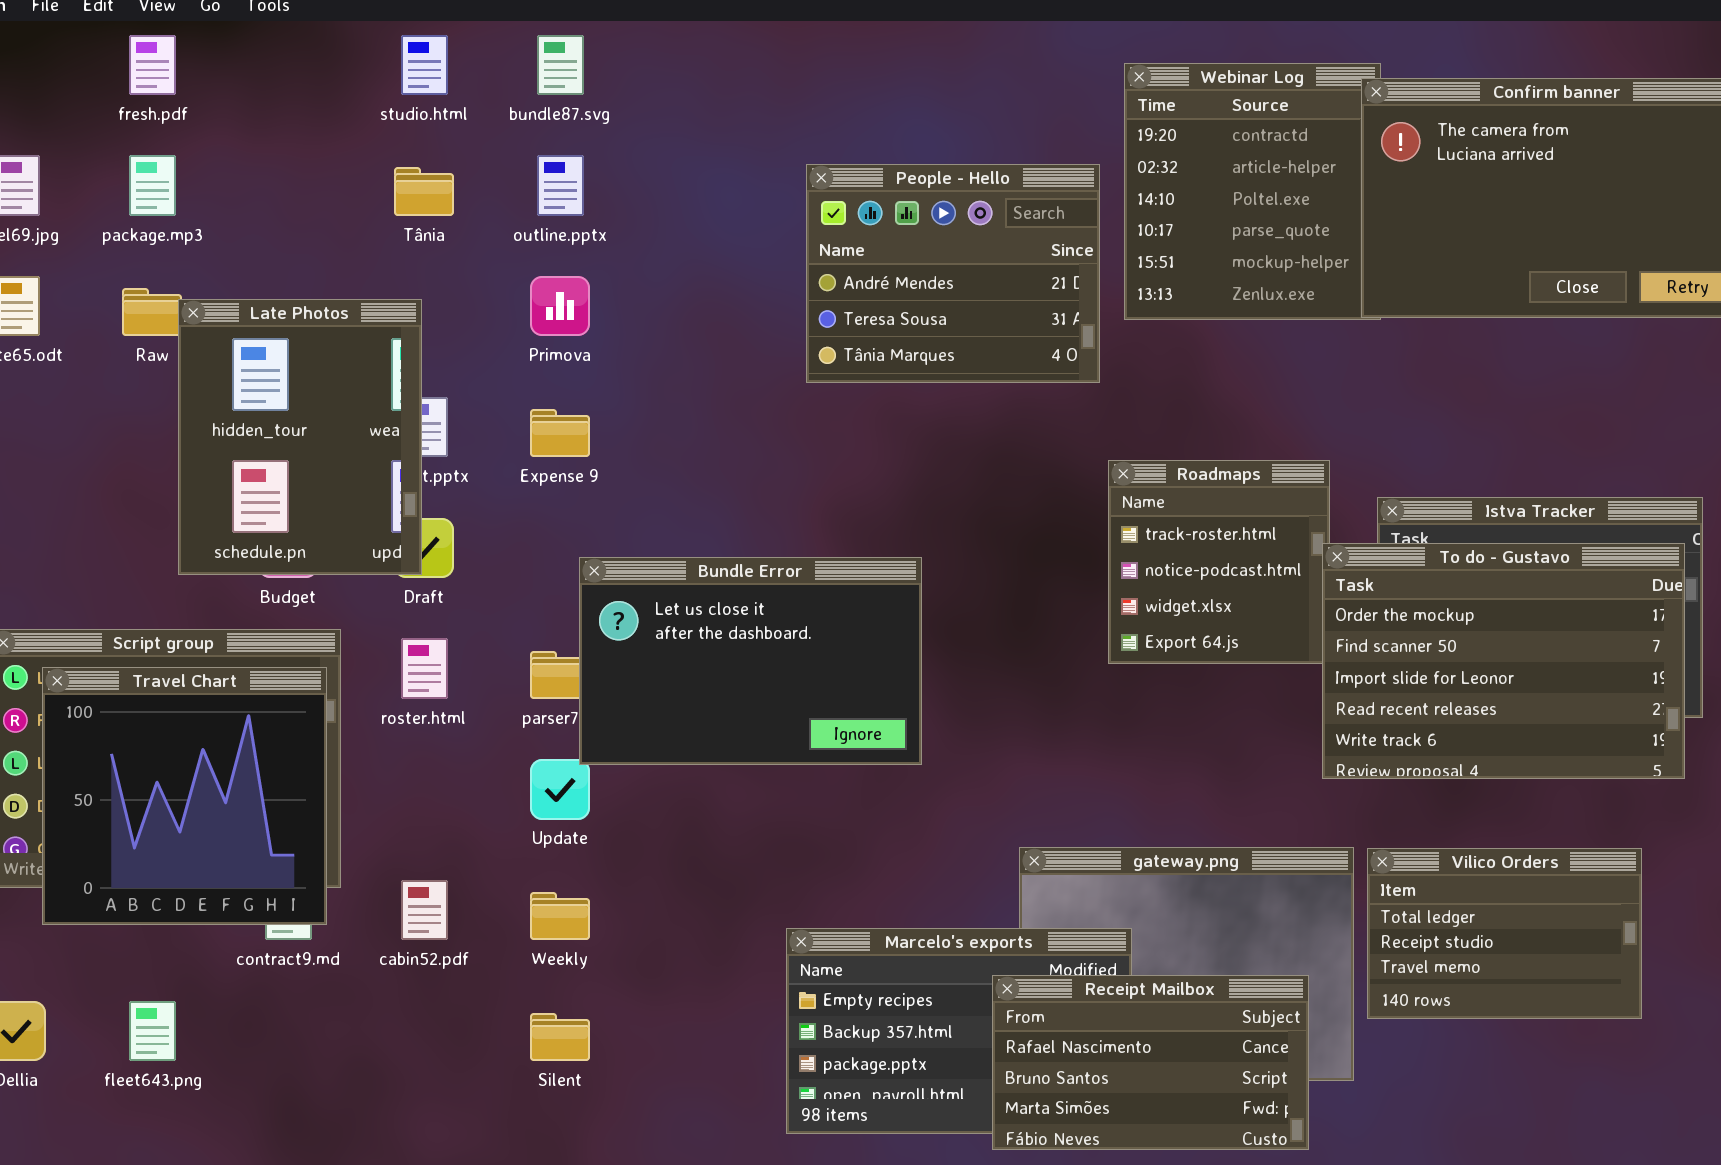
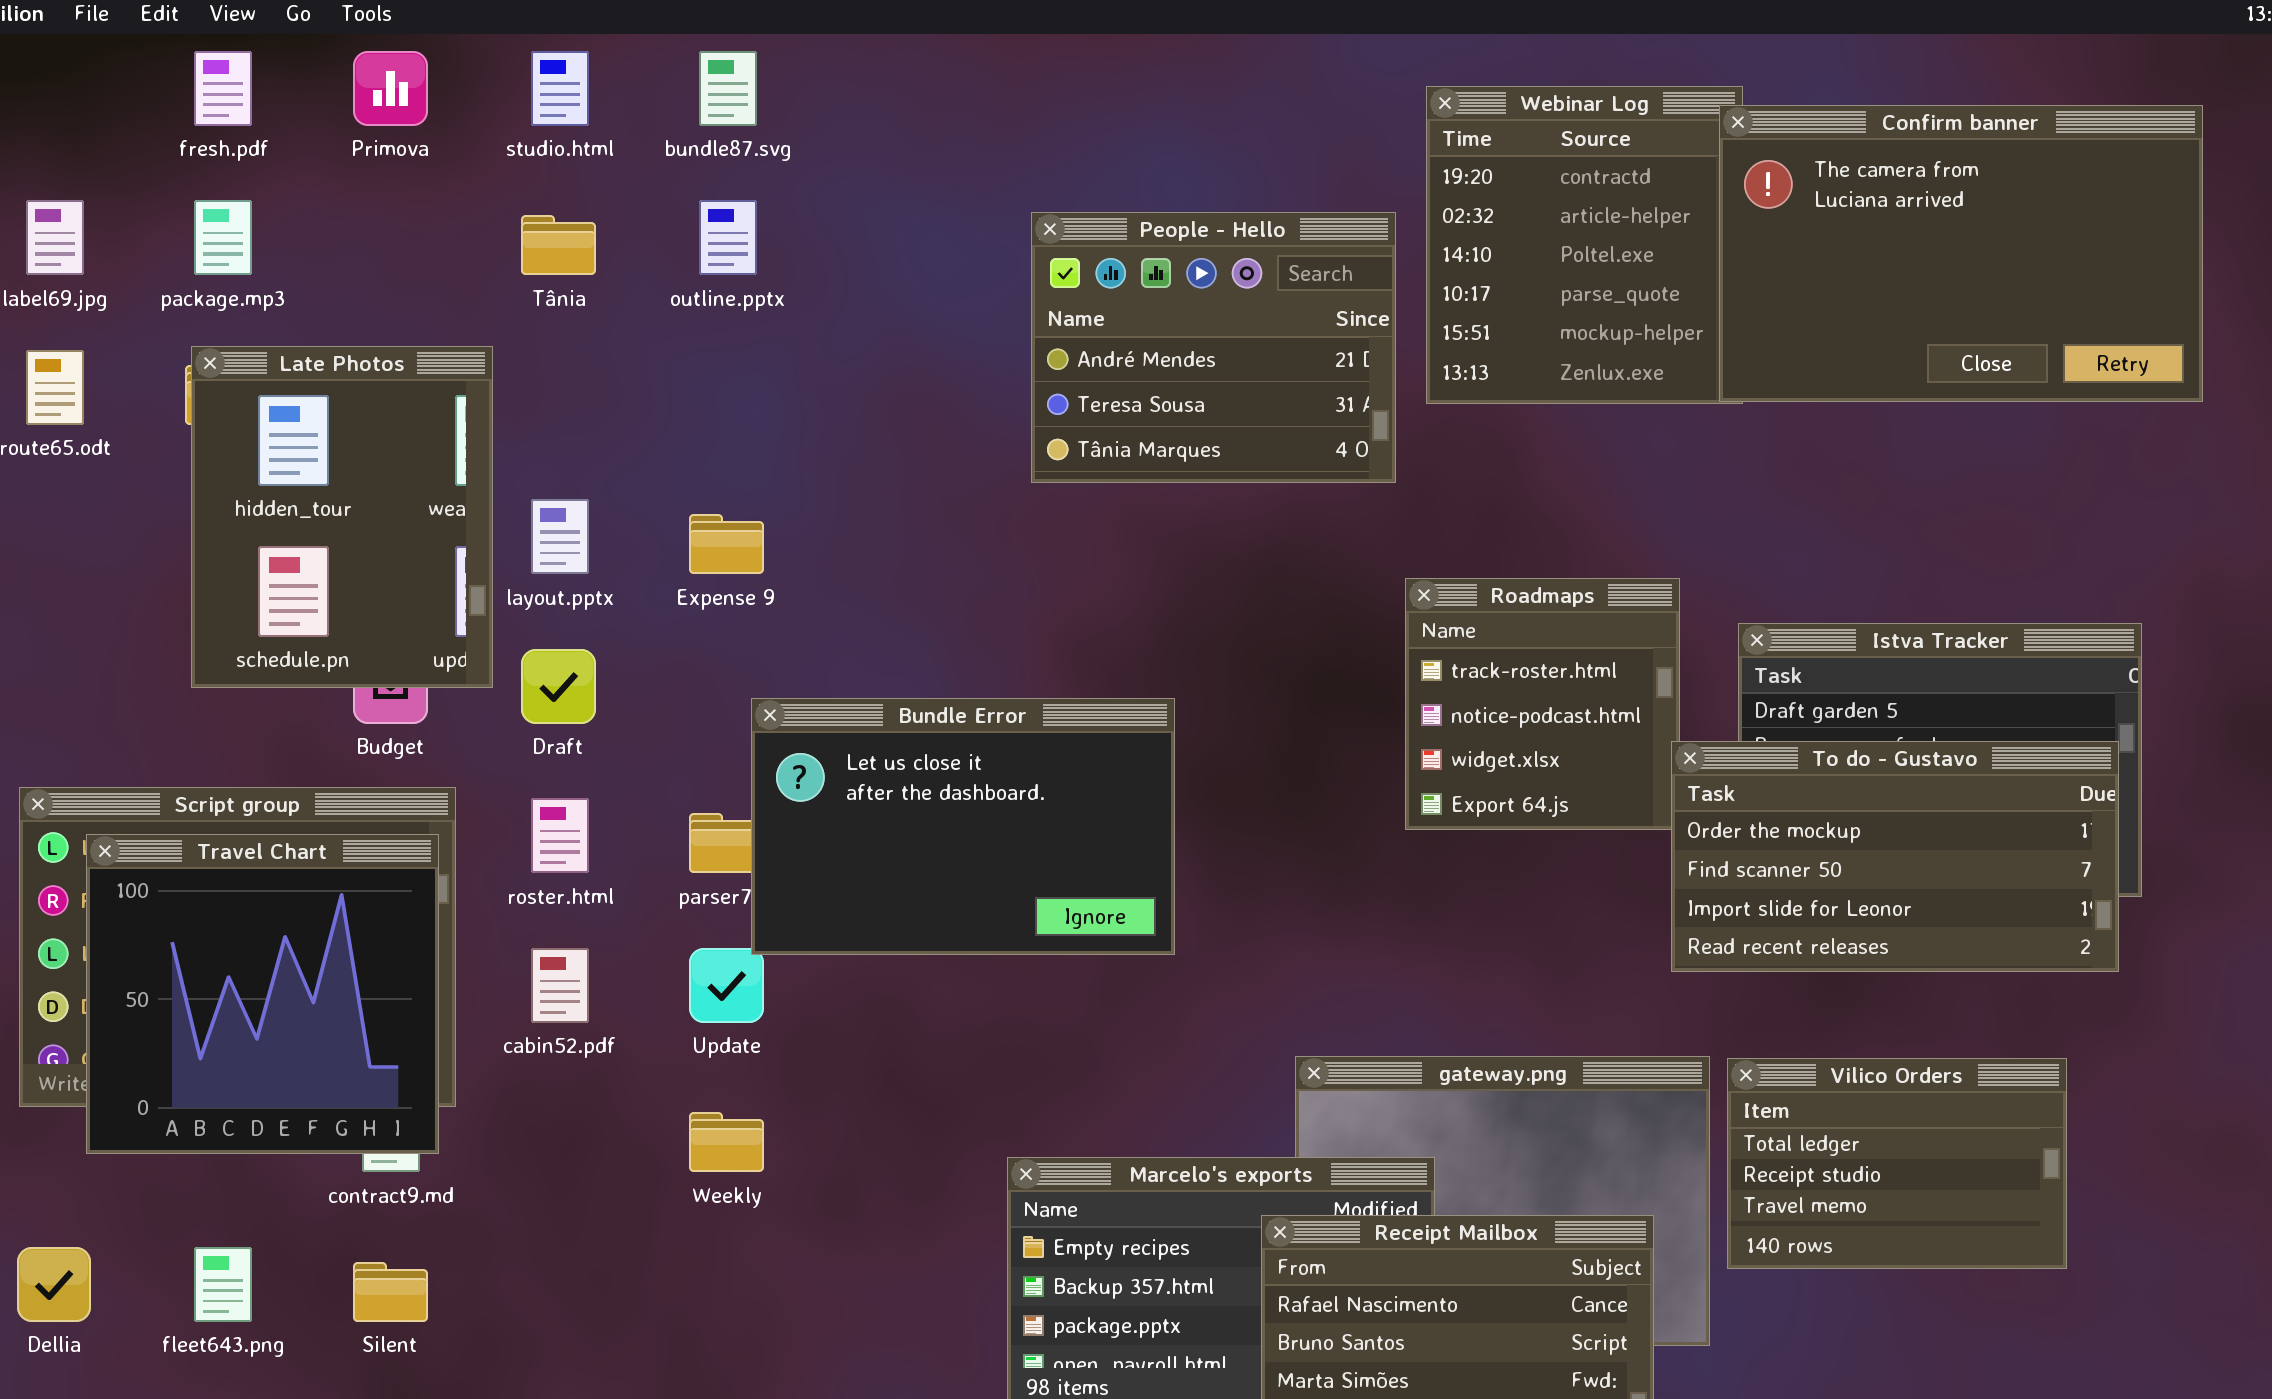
Primova: [530,276,590,336] -> [353,51,428,126], moved
Late Photos: [178,299,422,575] -> [191,346,493,688], moved
To do - Gustavo: [1322,543,1685,779] -> [1671,741,2119,972], resized
cabin52.pdf: [401,880,448,940] -> [531,948,589,1023], moved
Silent: [530,1013,590,1061] -> [353,1262,428,1322], moved

